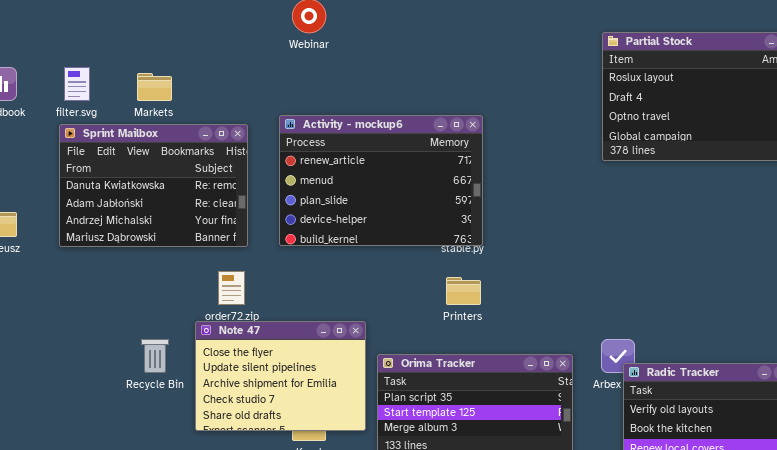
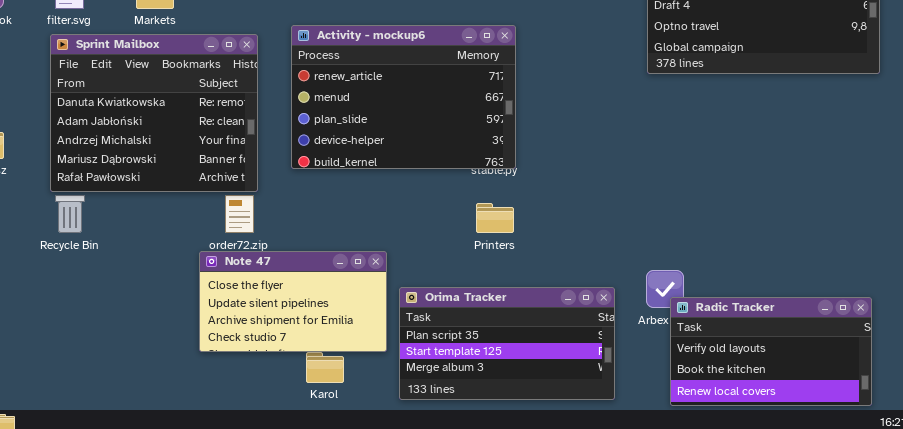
Sprint Mailbox: [59,124,248,247] -> [50,34,258,192], resized
Note 47: [195,321,366,431] -> [199,251,387,352], resized
Recycle Bin: [141,339,169,373] -> [55,195,85,233], moved

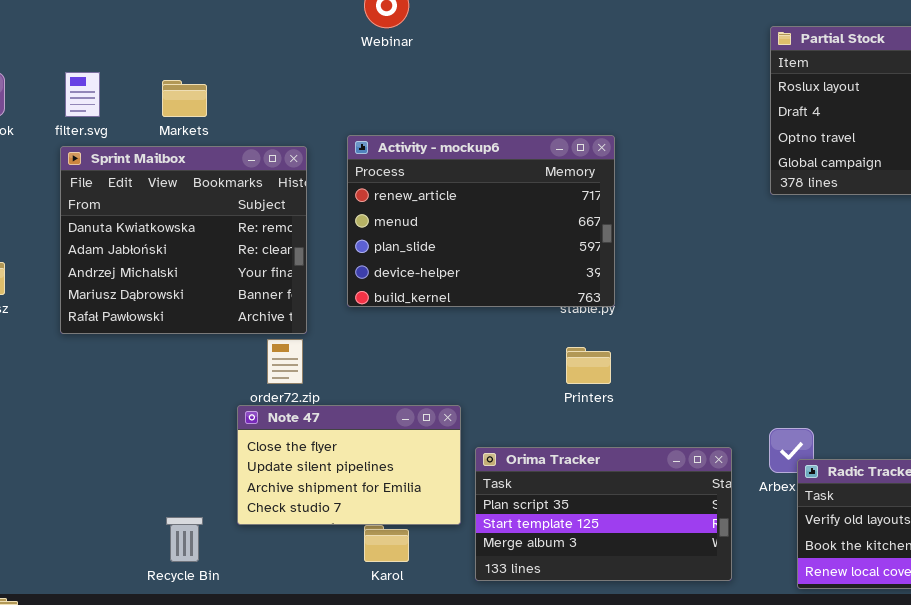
Recycle Bin: [55,195,85,233] -> [166,517,203,562], moved

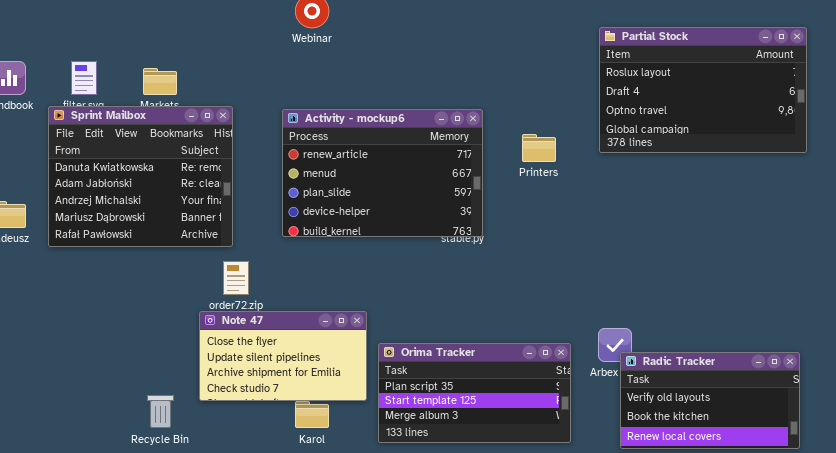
Sprint Mailbox: [60,146,307,334] -> [48,106,233,247], moved
Printers: [566,347,611,384] -> [522,134,556,162], moved

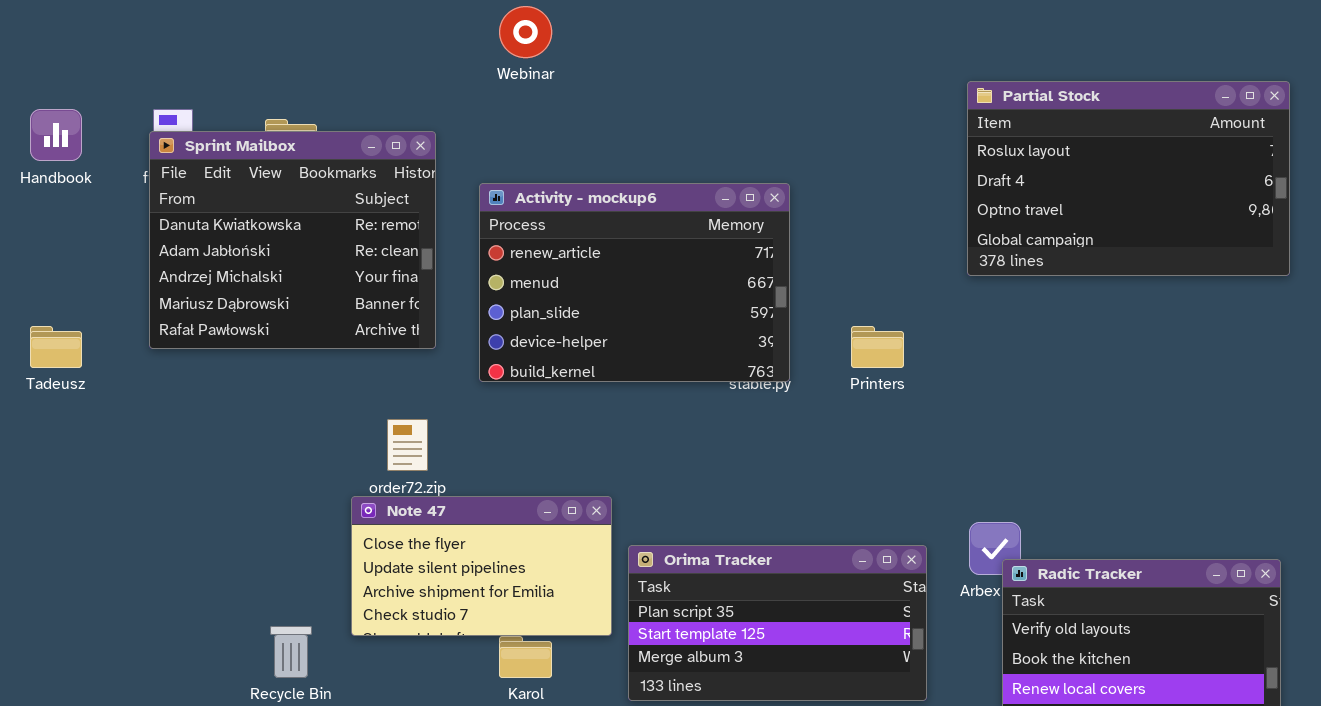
Partial Stock: [599,27,807,153] -> [967,81,1290,276], moved
Sprint Mailbox: [48,106,233,247] -> [149,131,436,349], moved
Printers: [522,134,556,162] -> [851,326,904,368], moved

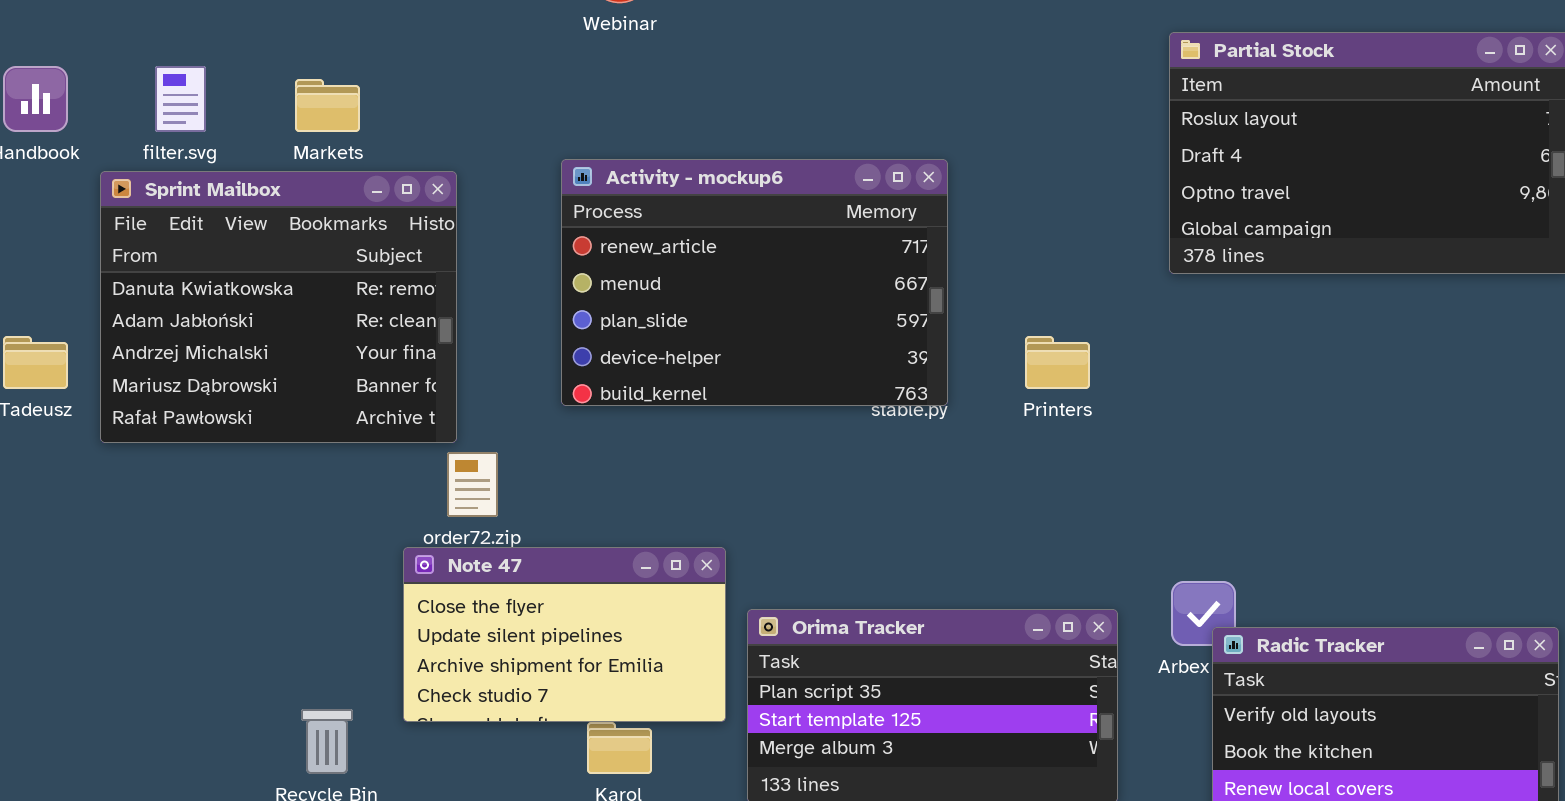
Sprint Mailbox: [149,131,436,349] -> [100,171,457,443], moved

